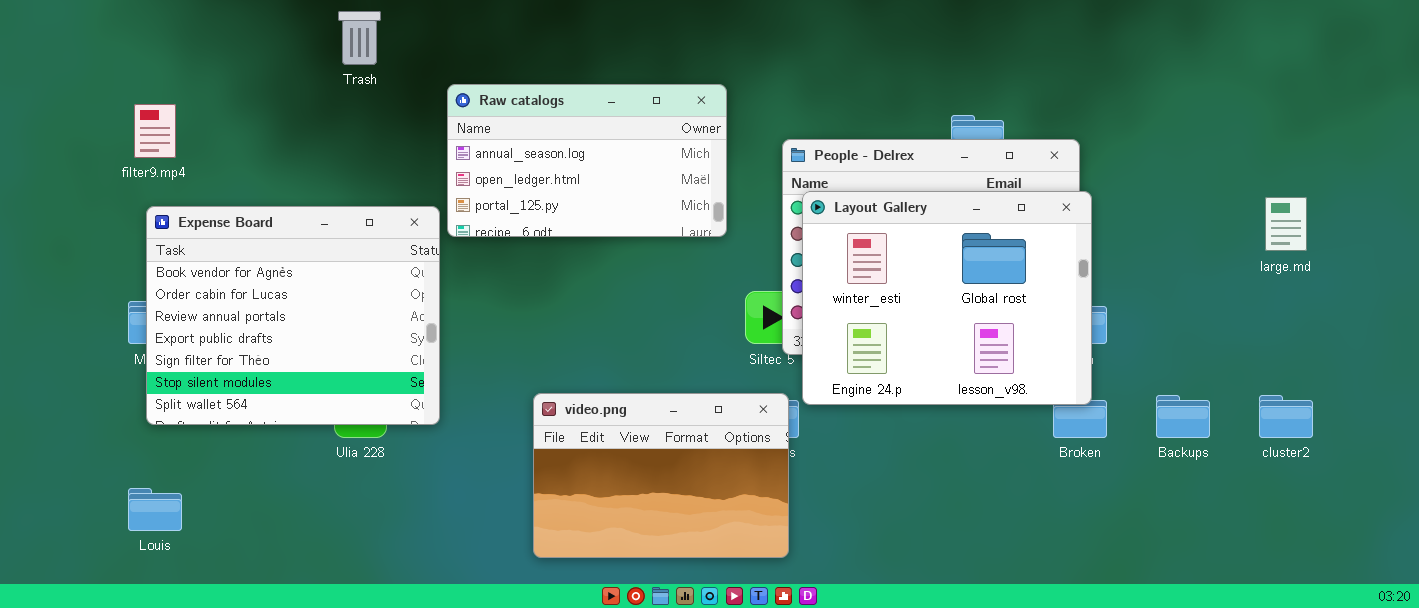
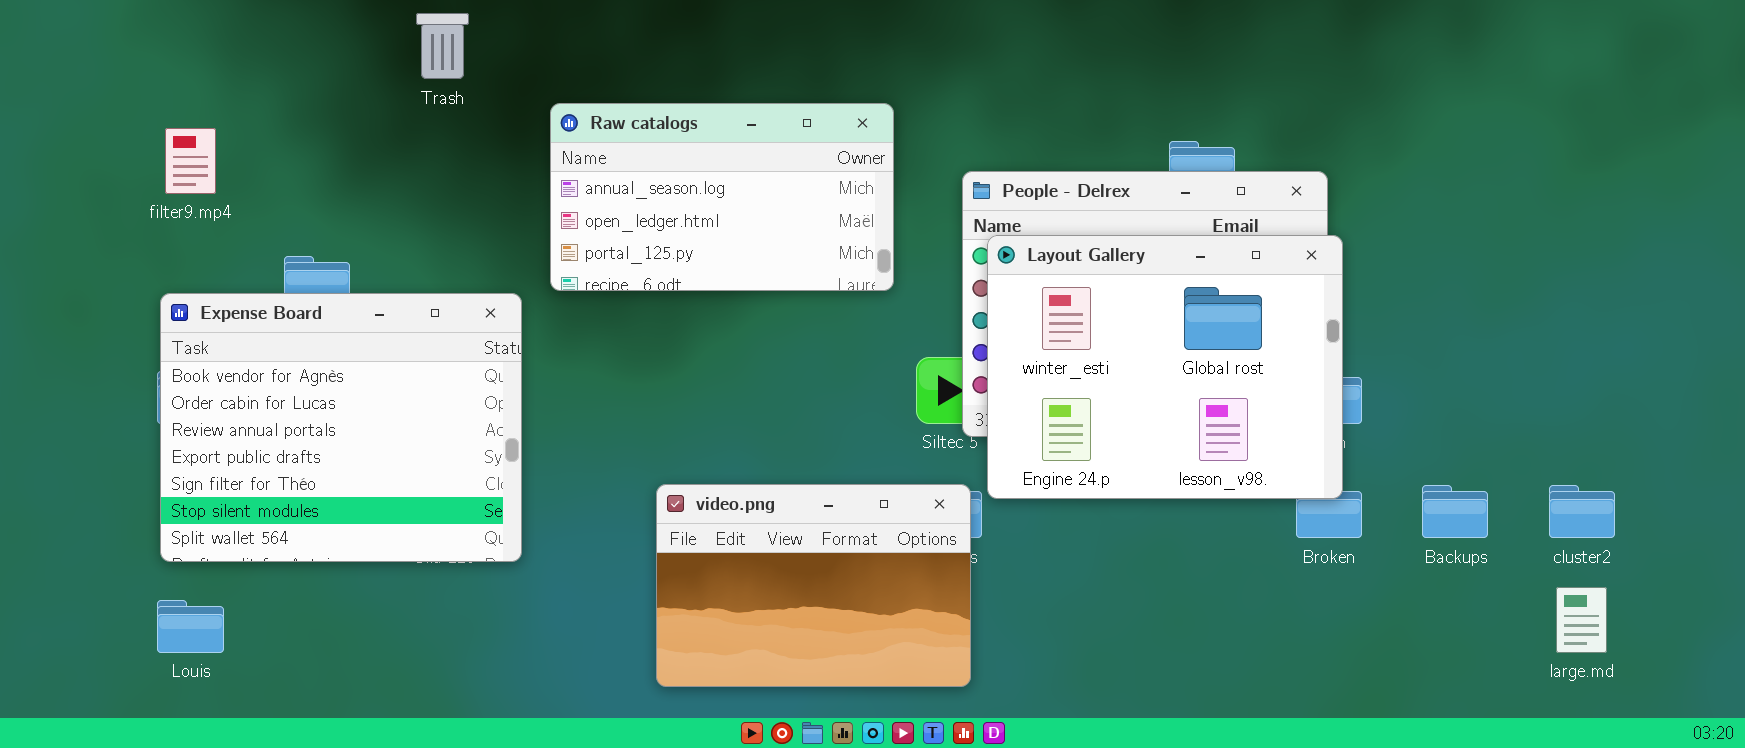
large.md: [1265,197,1307,251] -> [1556,587,1607,653], moved
Expense Board: [146,206,440,425] -> [160,293,522,562], moved

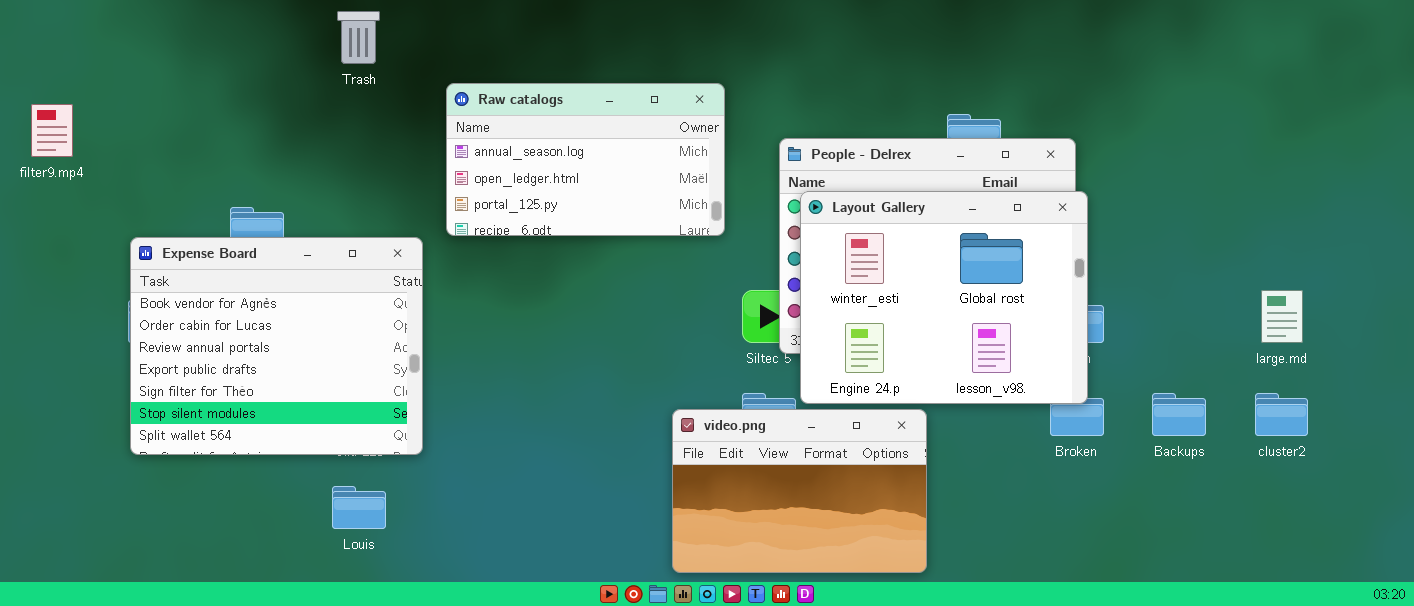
filter9.mp4: [165,128,216,194] -> [31,104,73,157], moved
video.png: [656,484,971,687] -> [672,409,927,573], moved
large.md: [1556,587,1607,653] -> [1261,290,1303,343], moved
Louis: [157,600,224,653] -> [332,486,386,529], moved

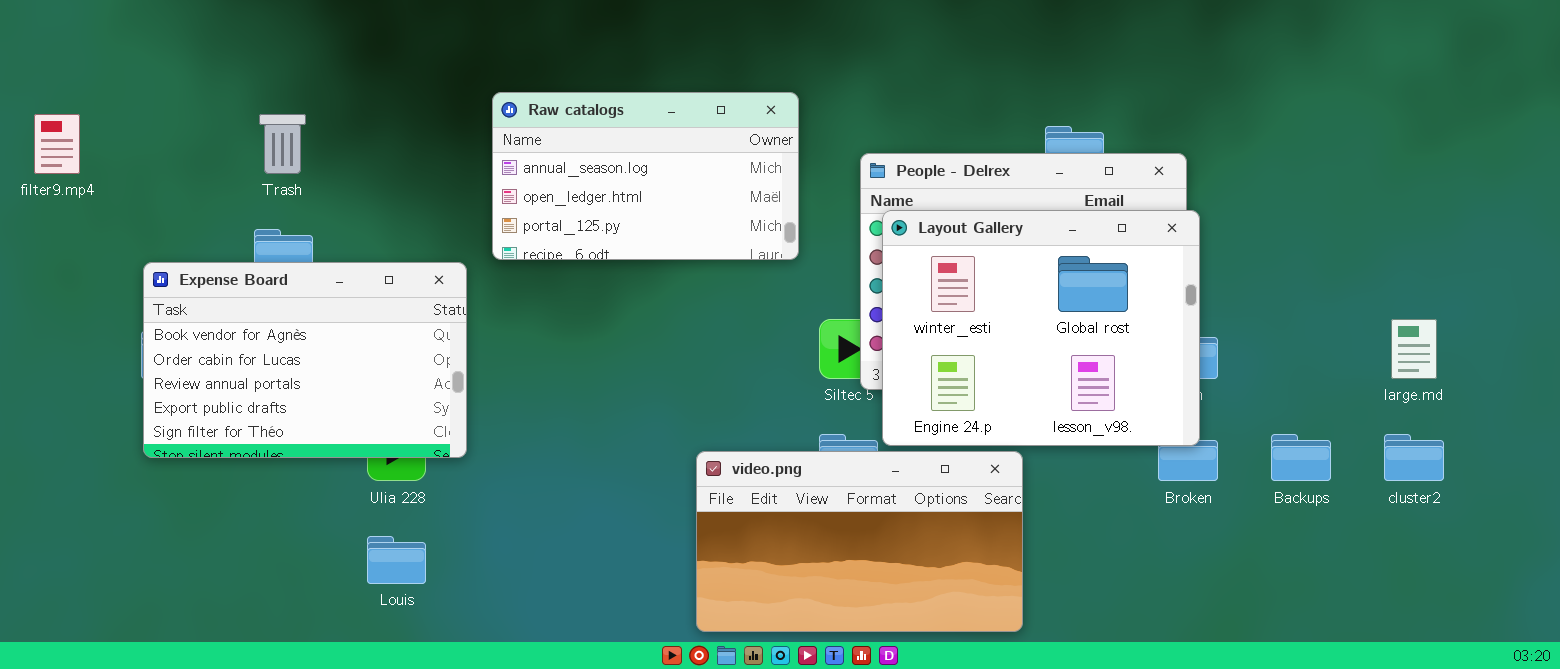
Trash: [337,11,380,64] -> [259,114,306,174], moved
Expense Board: [130,237,423,455] -> [143,262,467,458], resized
video.png: [672,409,927,573] -> [696,451,1023,632], resized

